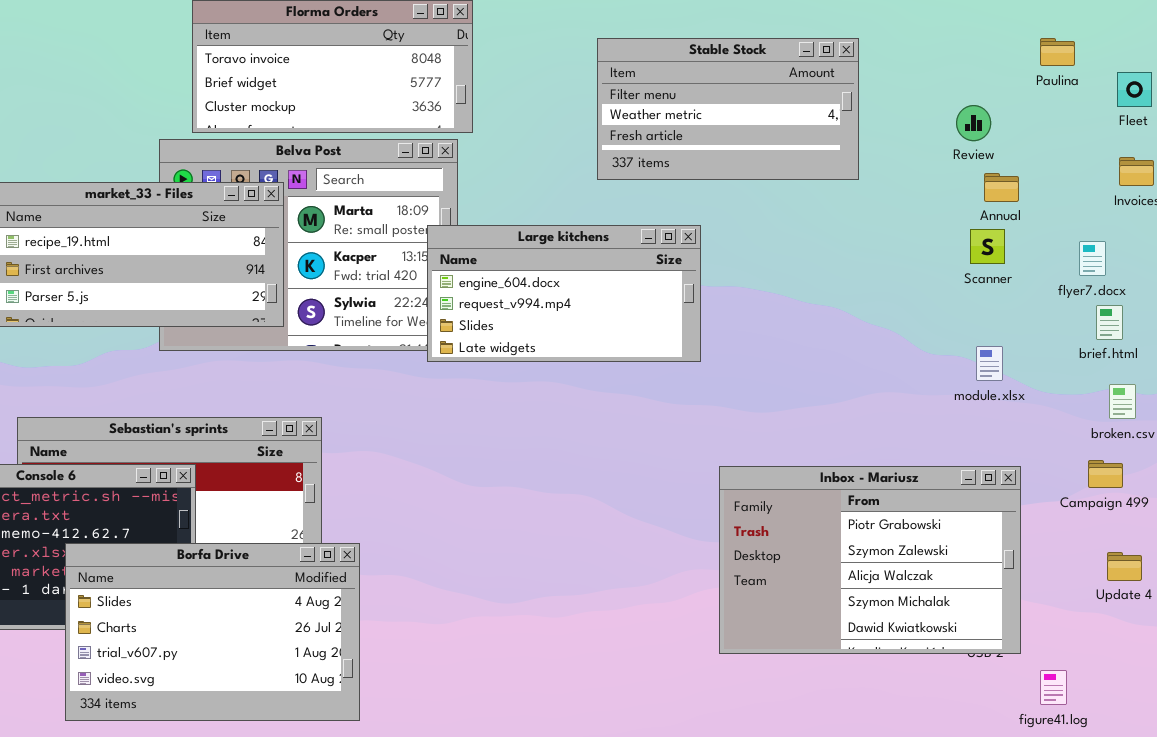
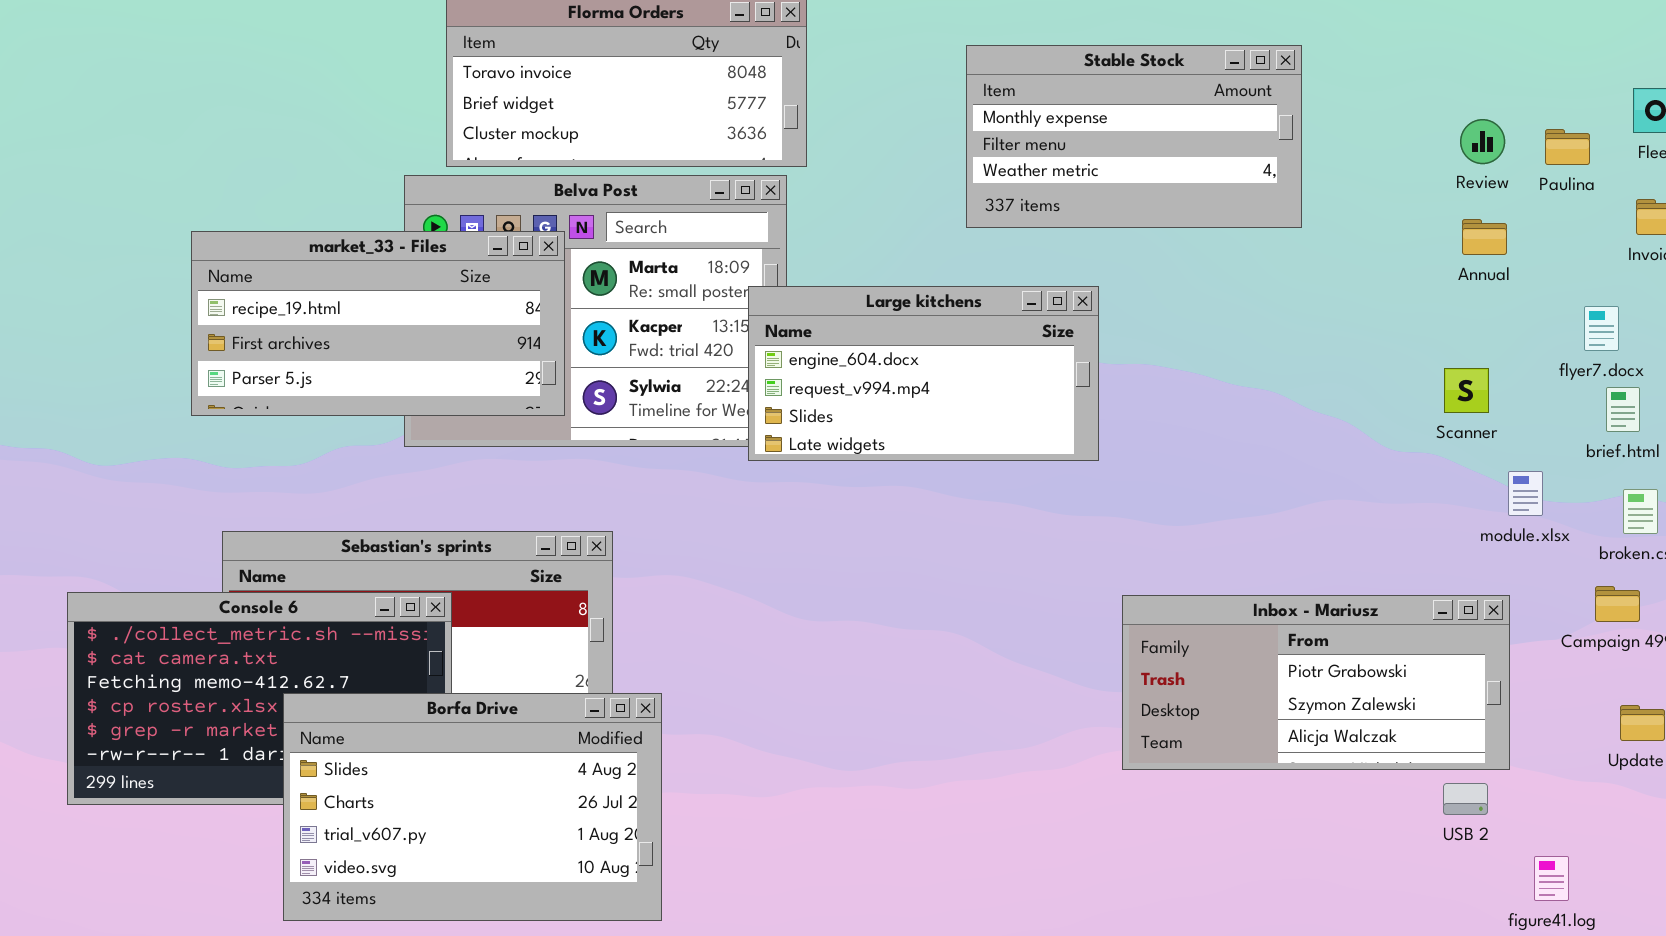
Stable Stock: [597,38,859,180] -> [966,45,1302,228], scrolled up 1 row
Paulina: [1040,38,1075,66] -> [1545,129,1590,165], moved
Review: [956,105,991,141] -> [1460,119,1505,164], moved
Scanner: [970,229,1005,264] -> [1444,368,1489,413], moved
module.xlsx: [976,346,1003,381] -> [1508,471,1543,516], moved
Inbox - Mariusz: [719,466,1021,654] -> [1122,595,1510,770], resized

